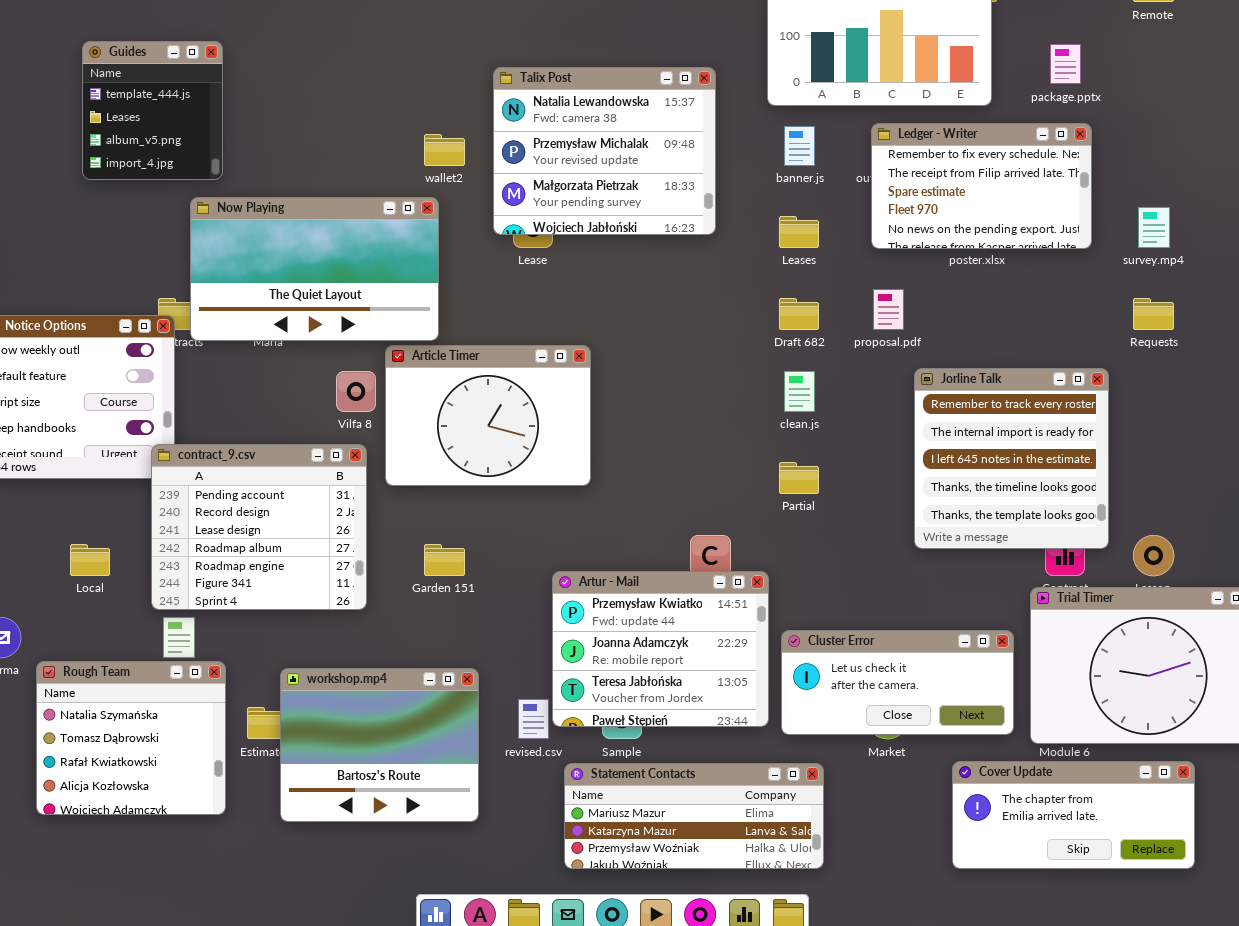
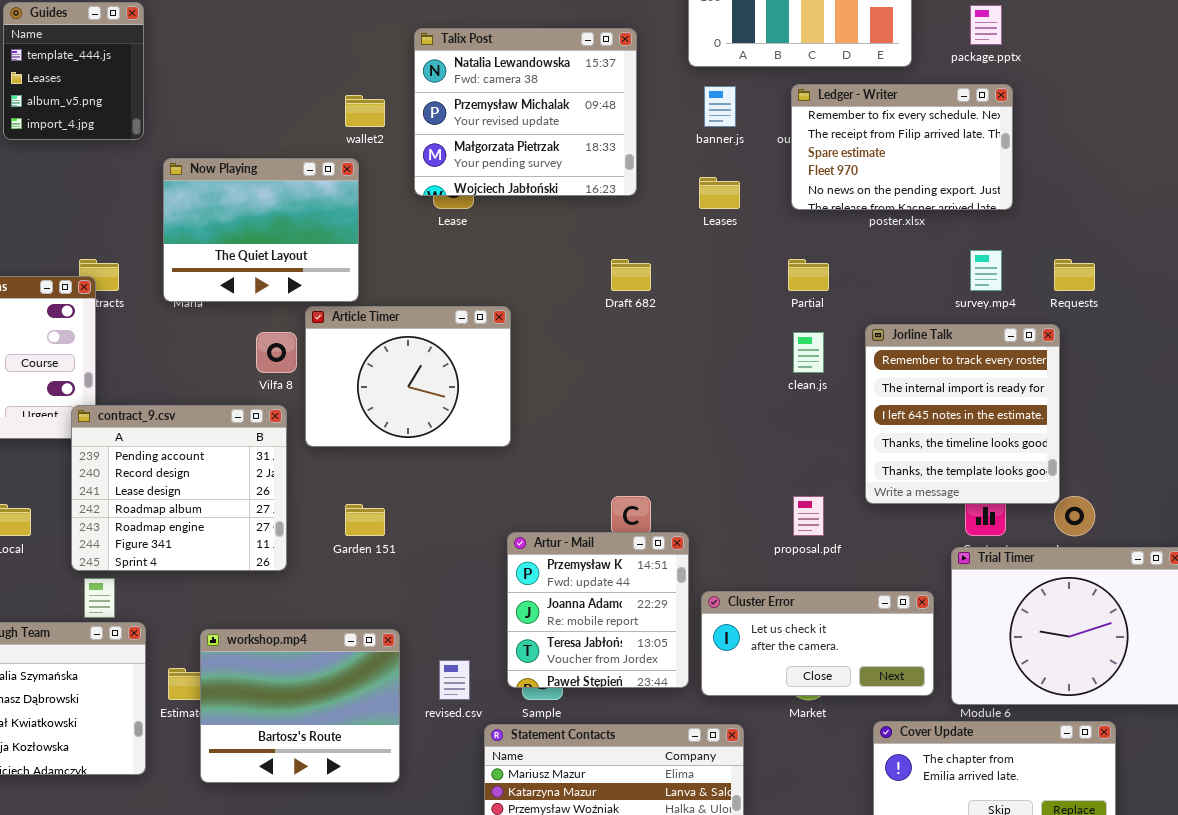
Now Playing: [190,197,439,341] -> [163,158,359,302], resized
survey.mp4: [1138,207,1170,248] -> [970,250,1002,291], moved
proposal.pdf: [873,289,904,330] -> [793,496,824,536], moved
Draft 682: [779,298,819,330] -> [611,259,651,291], moved
Jorline Talk: [914,368,1109,549] -> [865,324,1060,504], moved
clean.js: [784,371,815,412] -> [793,332,824,373], moved
Partial: [779,462,819,494] -> [788,259,829,291], moved
Artur - Mail: [552,571,769,727] -> [507,532,689,688], resized

